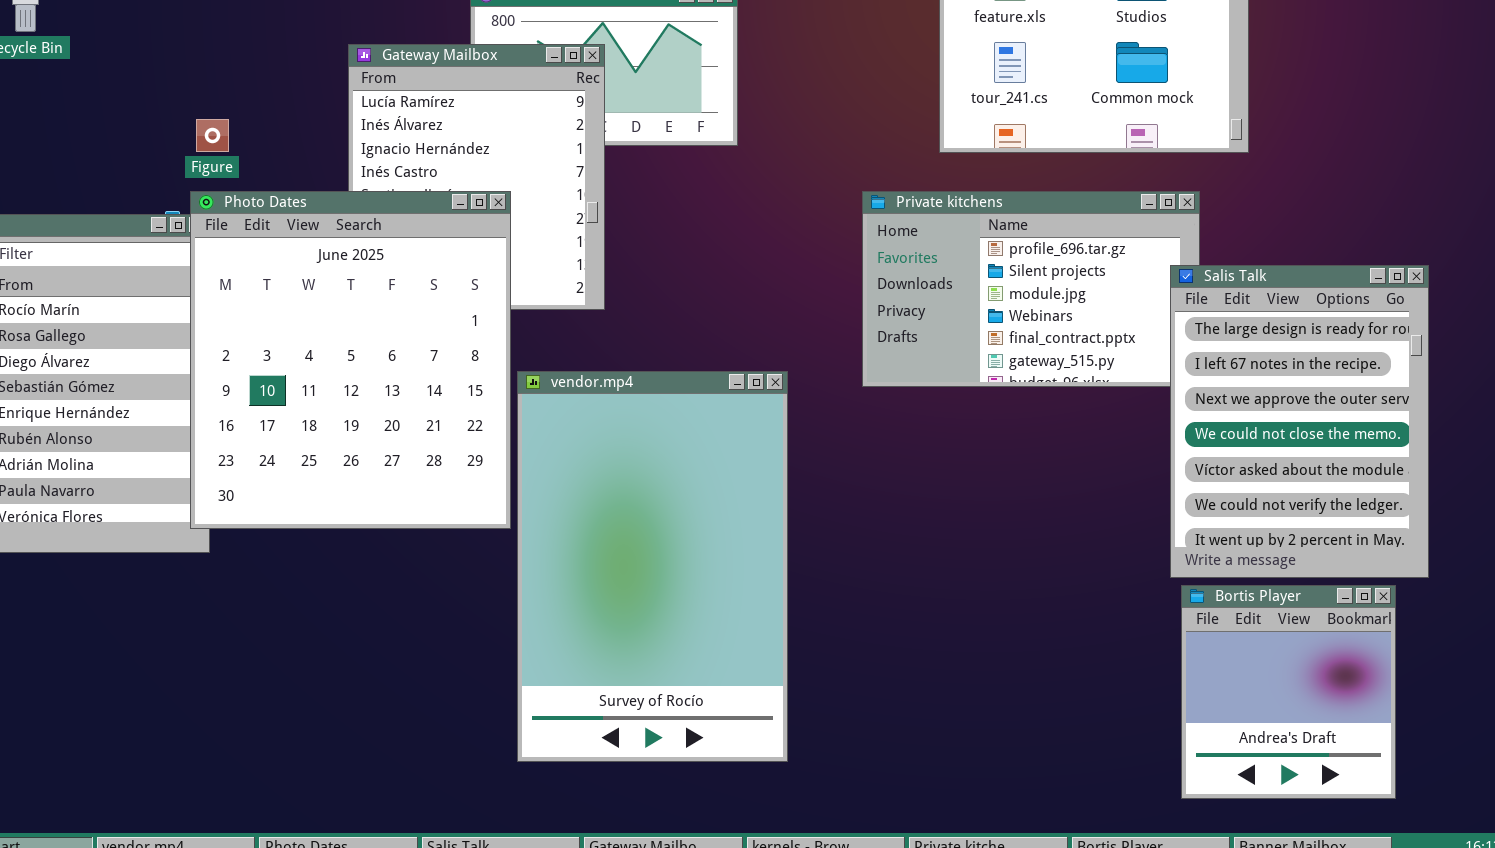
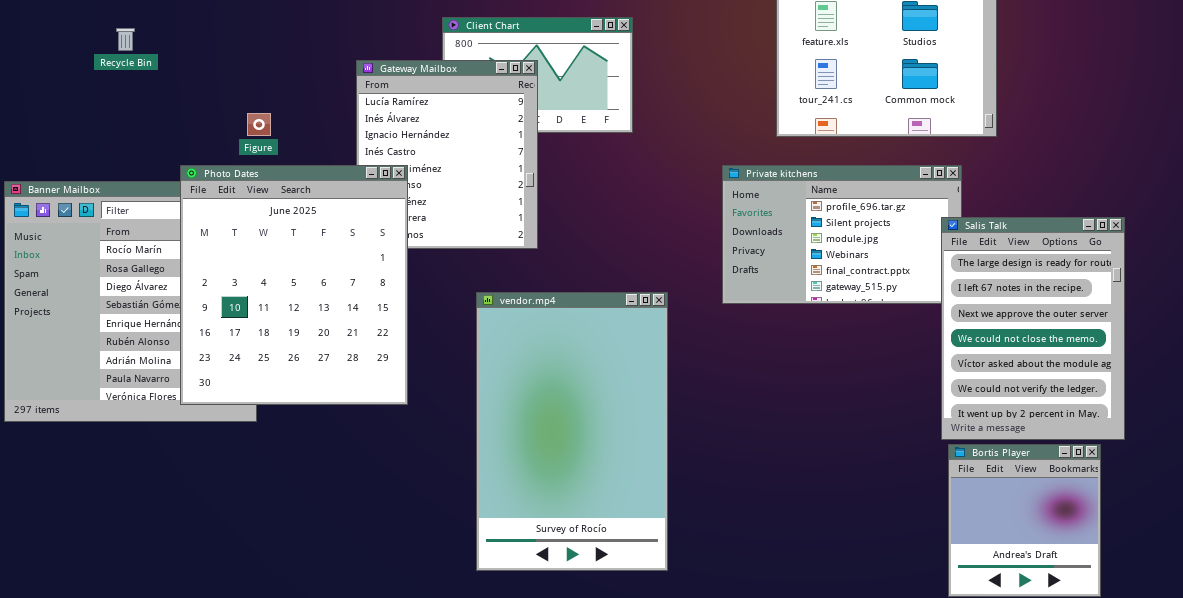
Photo Dates: [190,191,511,529] -> [180,165,408,405], moved

